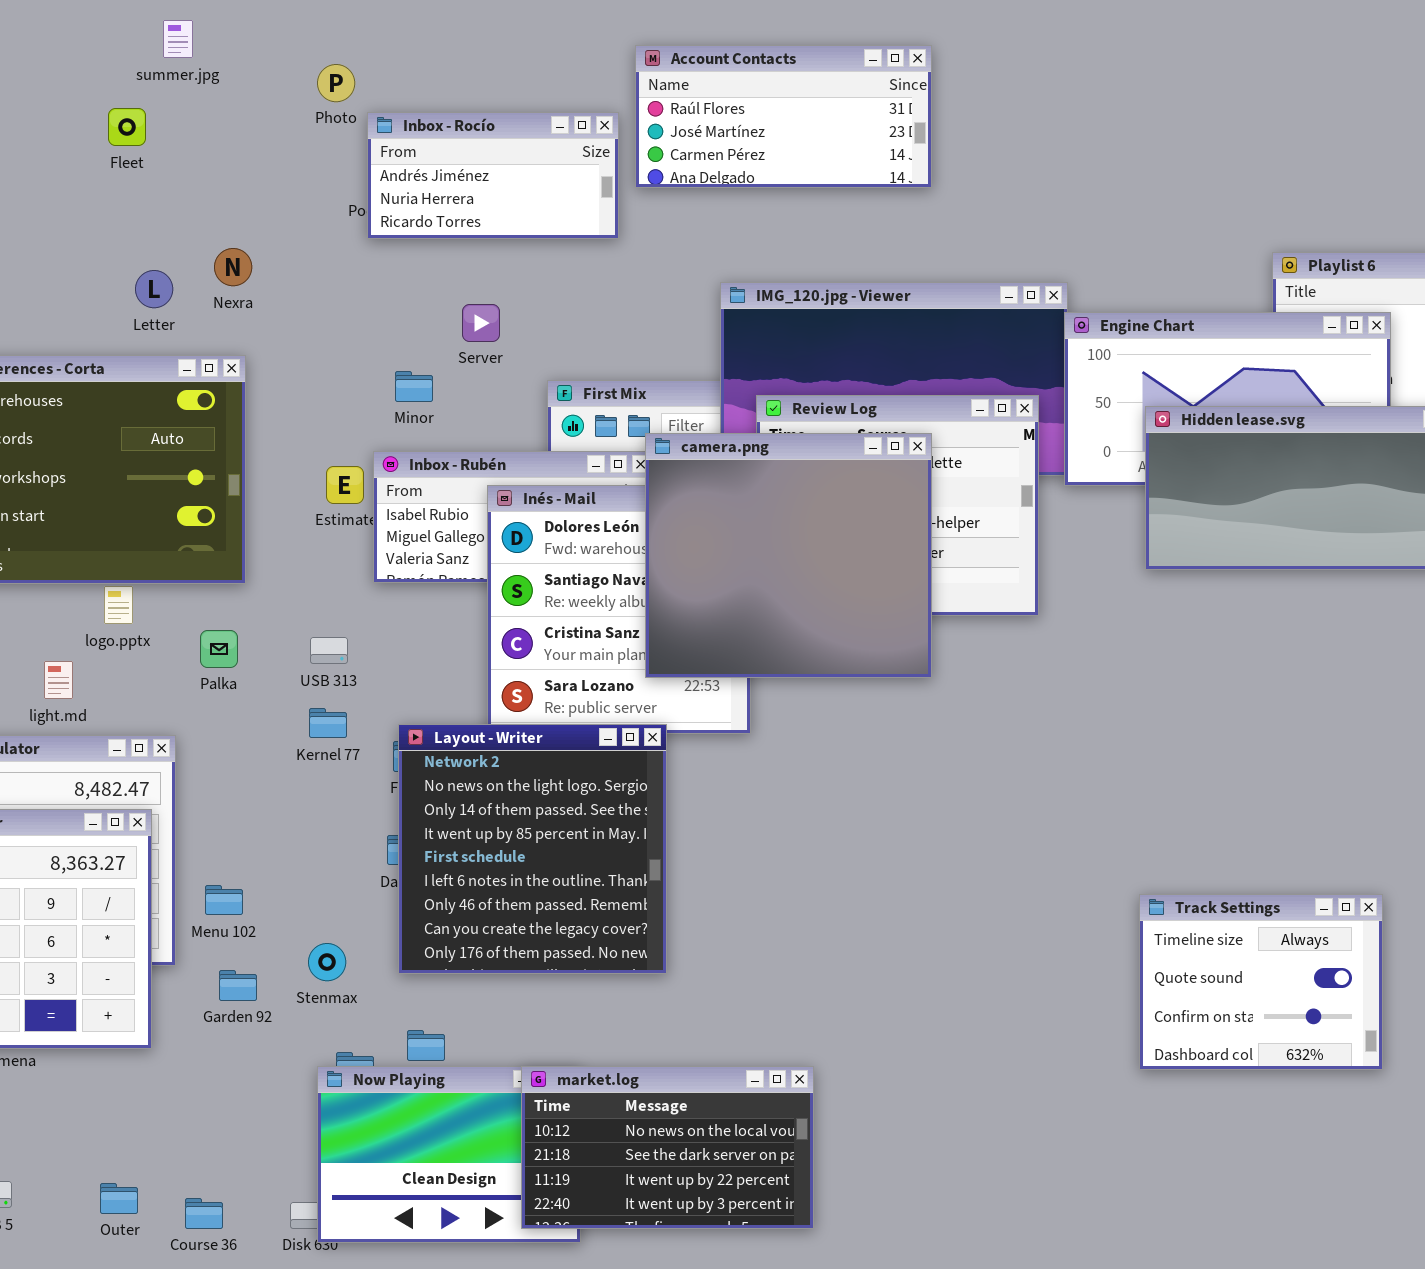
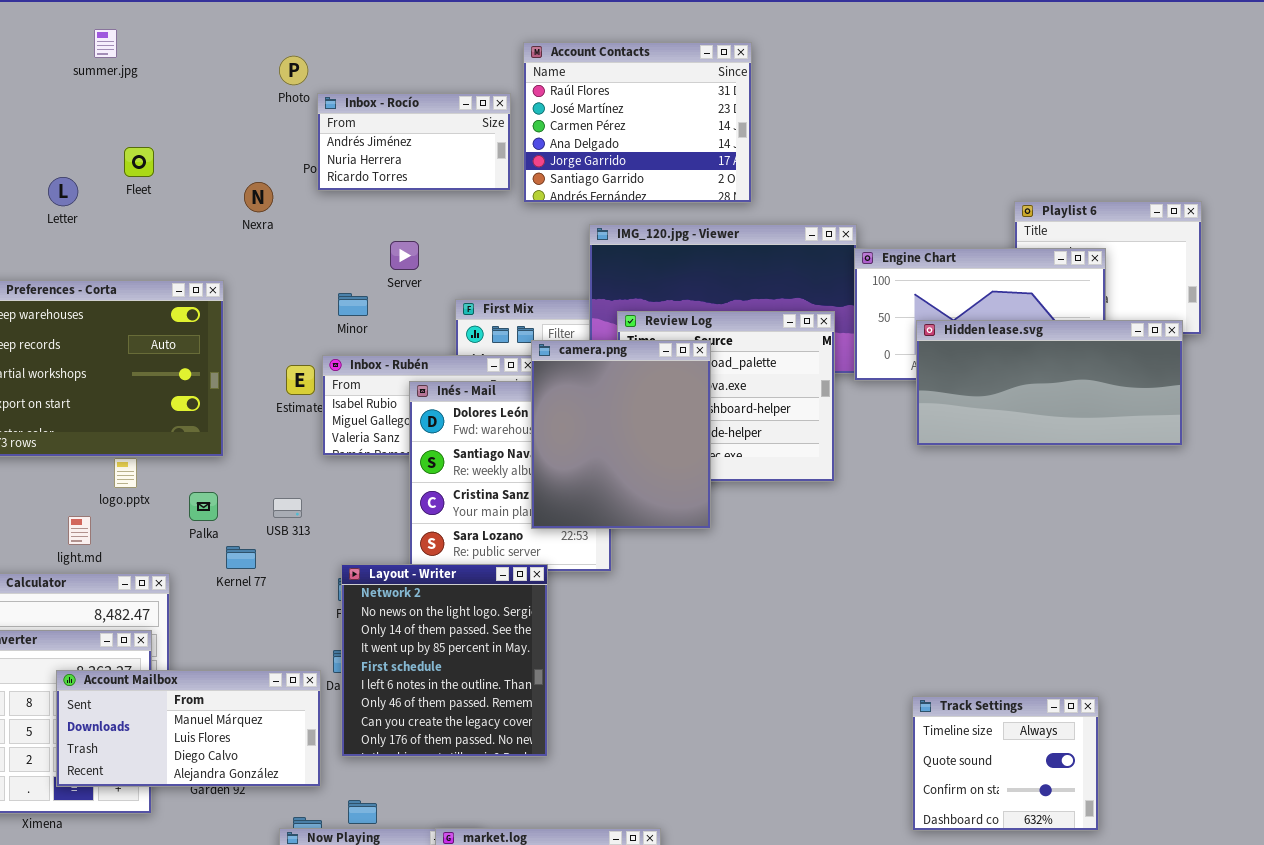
summer.jpg: [163,20,193,58] -> [94,29,117,58], moved
Account Contacts: [635,45,932,188] -> [523,42,752,203], resized
Fleet: [108,108,146,146] -> [124,147,154,177], moved
Nexra: [214,248,252,286] -> [244,182,273,212], moved
Letter: [135,270,173,308] -> [48,177,78,206], moved
camera.png: [645,433,932,678] -> [531,340,711,529], resized
Kernel 77: [309,708,347,738] -> [226,546,256,569], moved
Account Mailbox: none -> [56,670,321,787], opened

